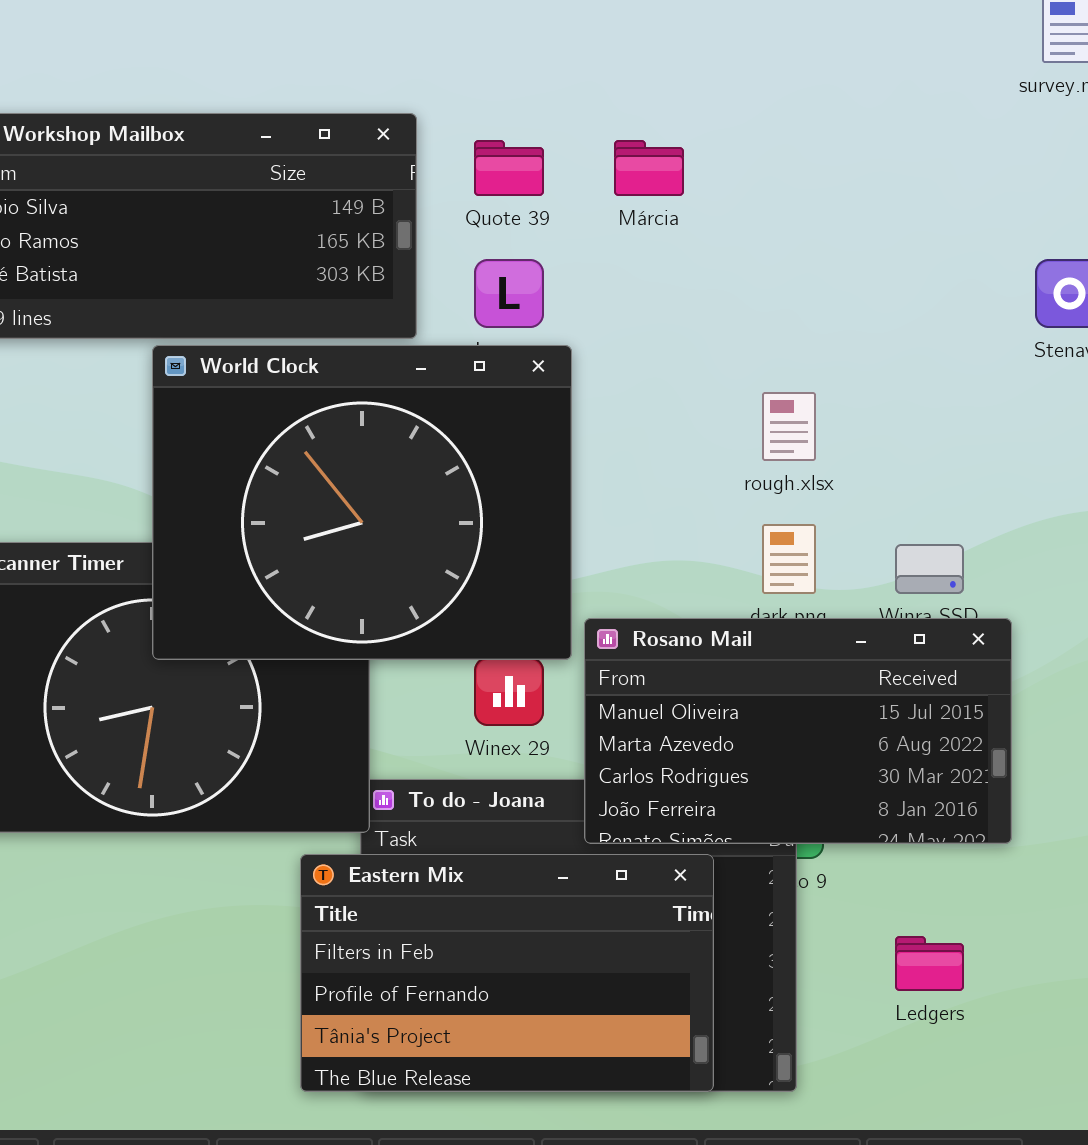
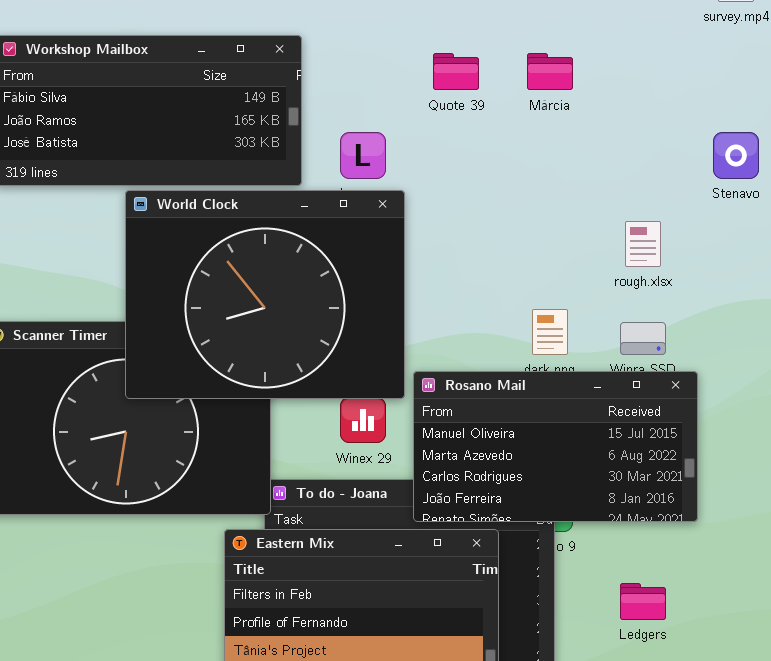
Quote 39: [474,140,544,196] -> [433,53,479,90], moved
Márcia: [614,140,684,196] -> [527,53,573,90], moved
rough.xlsx: [762,392,816,461] -> [625,221,661,267], moved

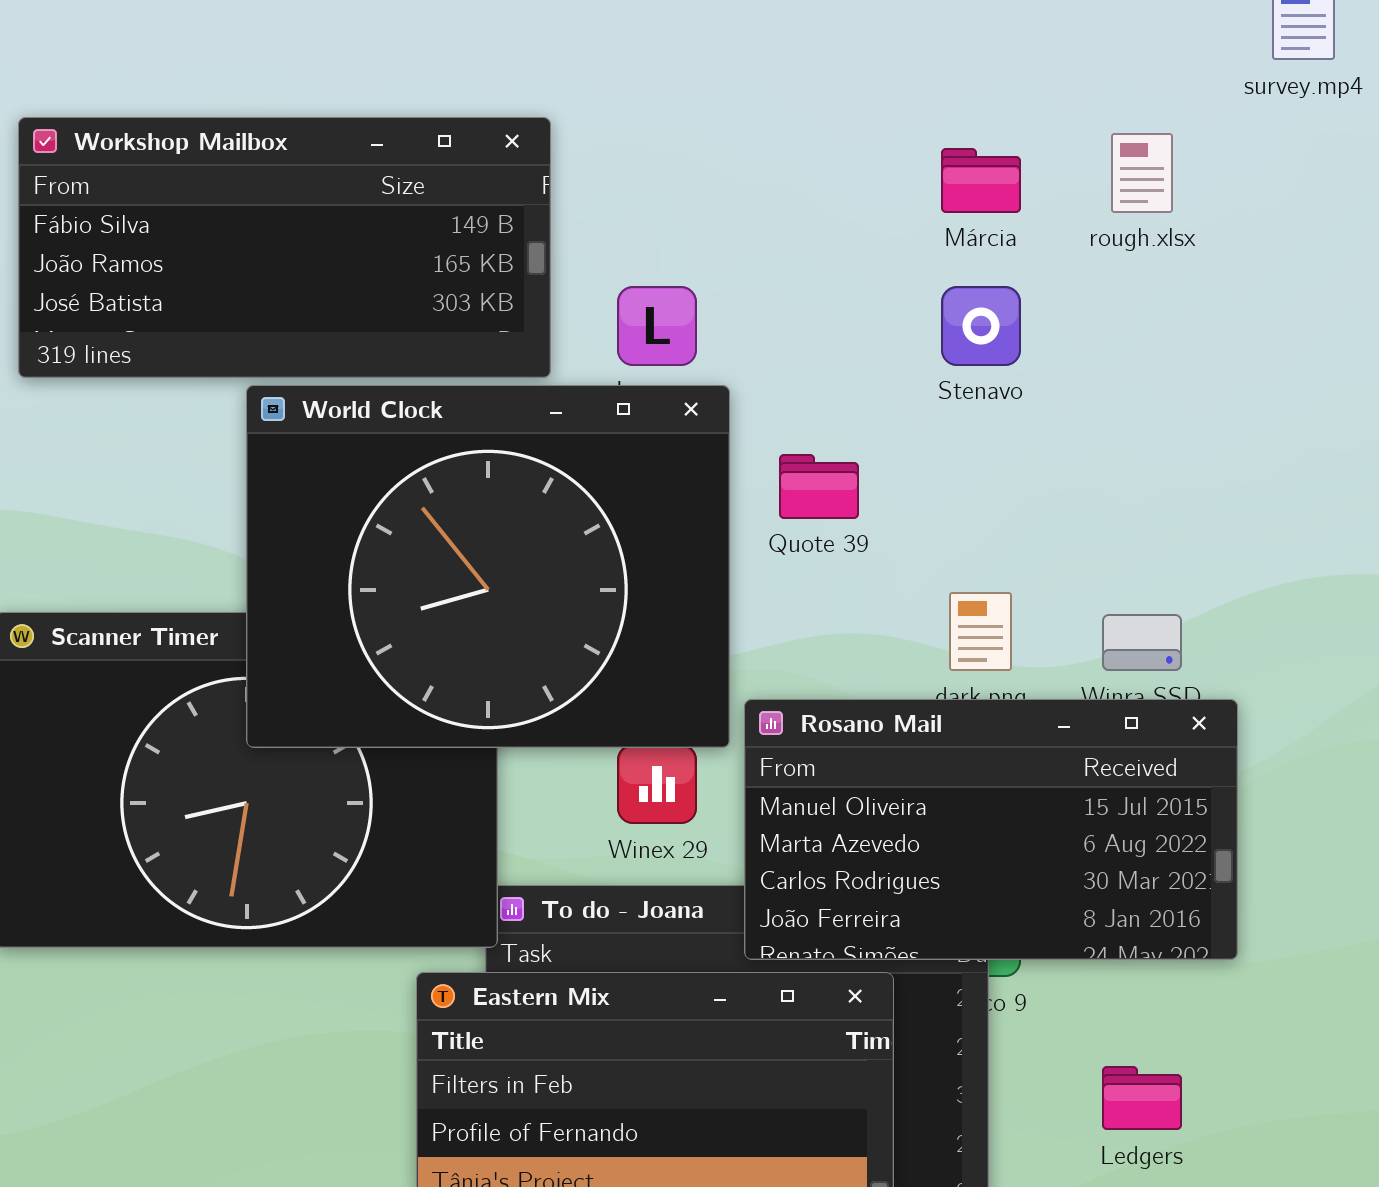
Quote 39: [433,53,479,90] -> [779,454,859,519], moved
Stenavo: [713,132,759,179] -> [941,286,1021,366], moved
rough.xlsx: [625,221,661,267] -> [1111,133,1173,213], moved

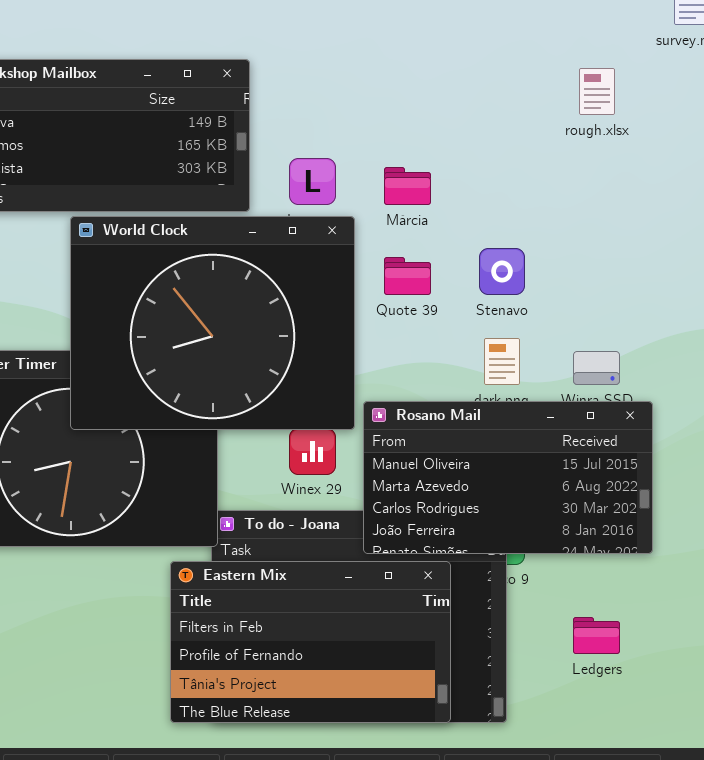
Márcia: [941,148,1021,213] -> [384,167,431,205], moved
Stenavo: [941,286,1021,366] -> [479,248,525,295], moved

